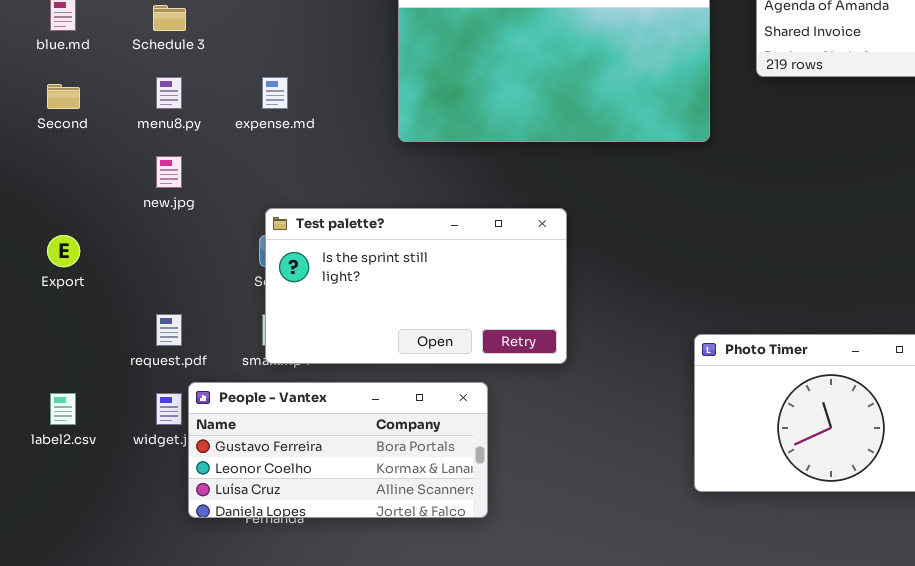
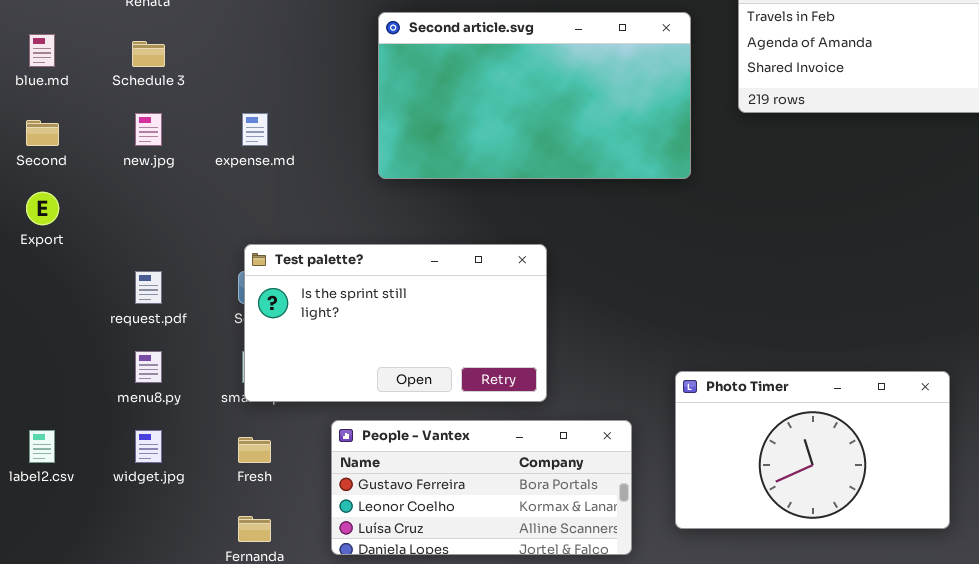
menu8.py: [156,77,182,109] -> [135,351,162,383], moved
new.jpg: [156,156,182,188] -> [135,113,162,146], moved
Export: [47,235,80,267] -> [26,192,59,225], moved
request.pdf: [156,314,182,346] -> [135,271,162,304], moved
People - Vantex: [188,382,488,518] -> [331,420,632,555], moved

